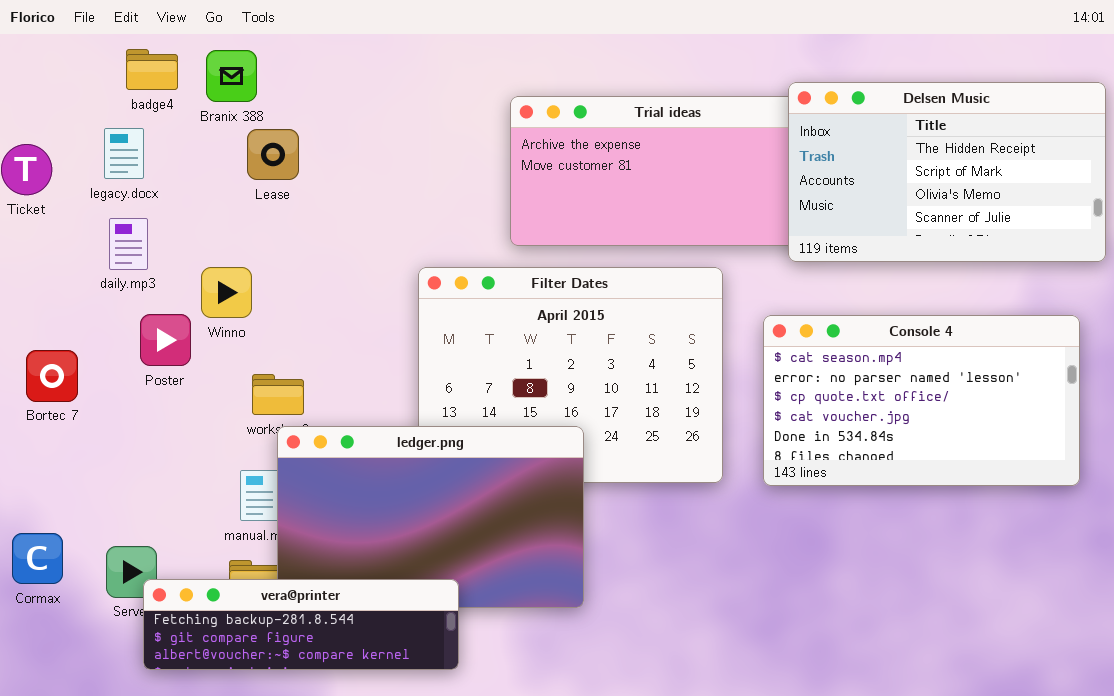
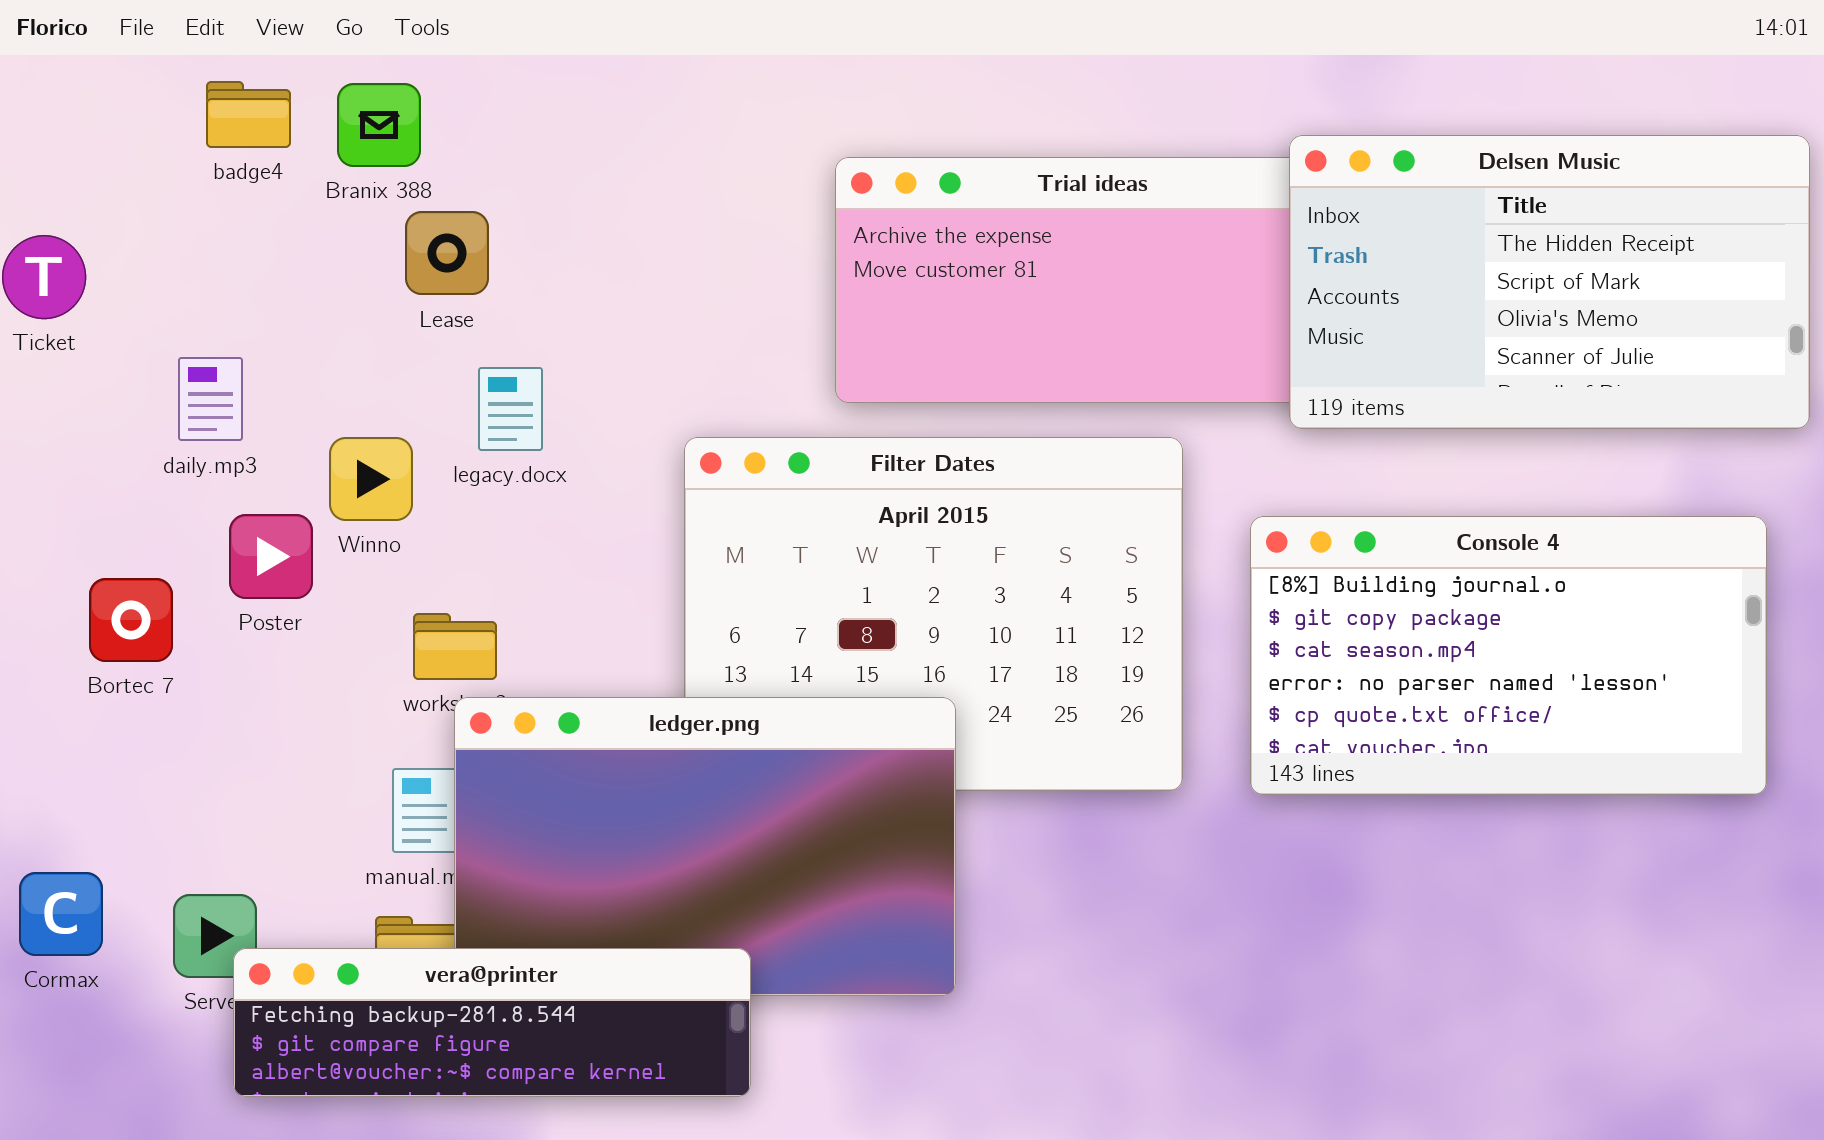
legacy.docx: [104,128,144,179] -> [478,367,543,451], moved
Console 4: [763,315,1080,486] -> [1250,516,1767,795], scrolled up 2 rows
Bortec 7: [26,350,78,402] -> [89,578,173,662], moved

